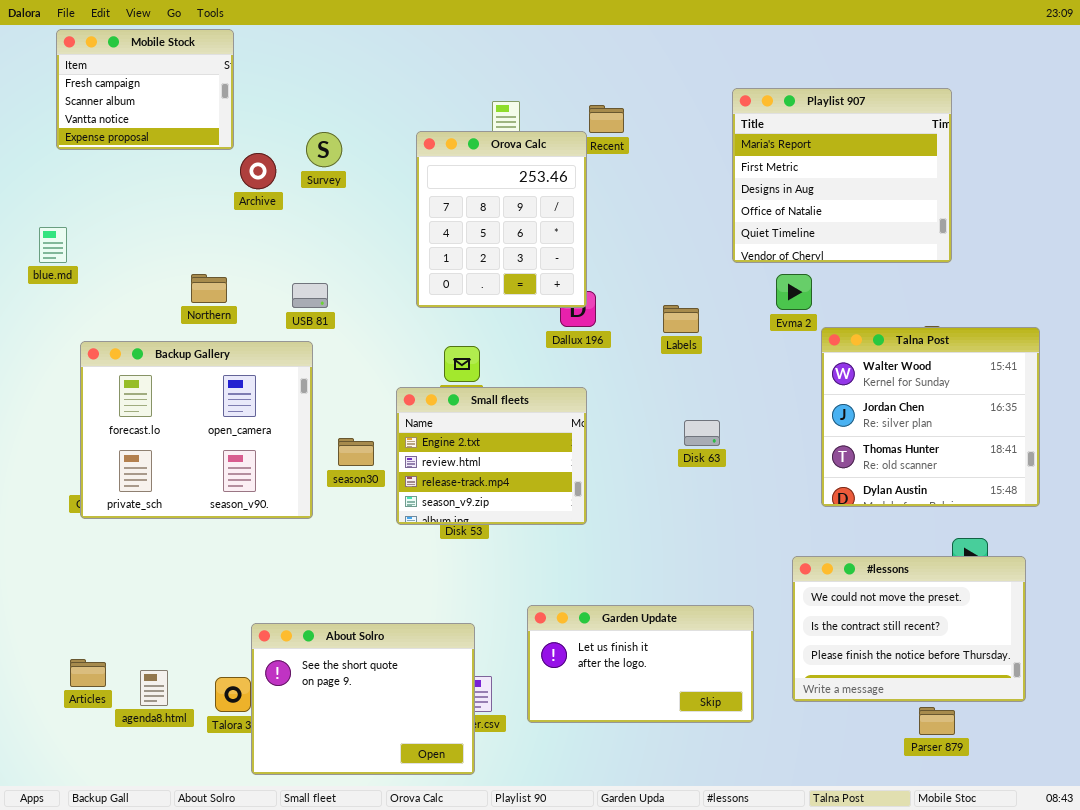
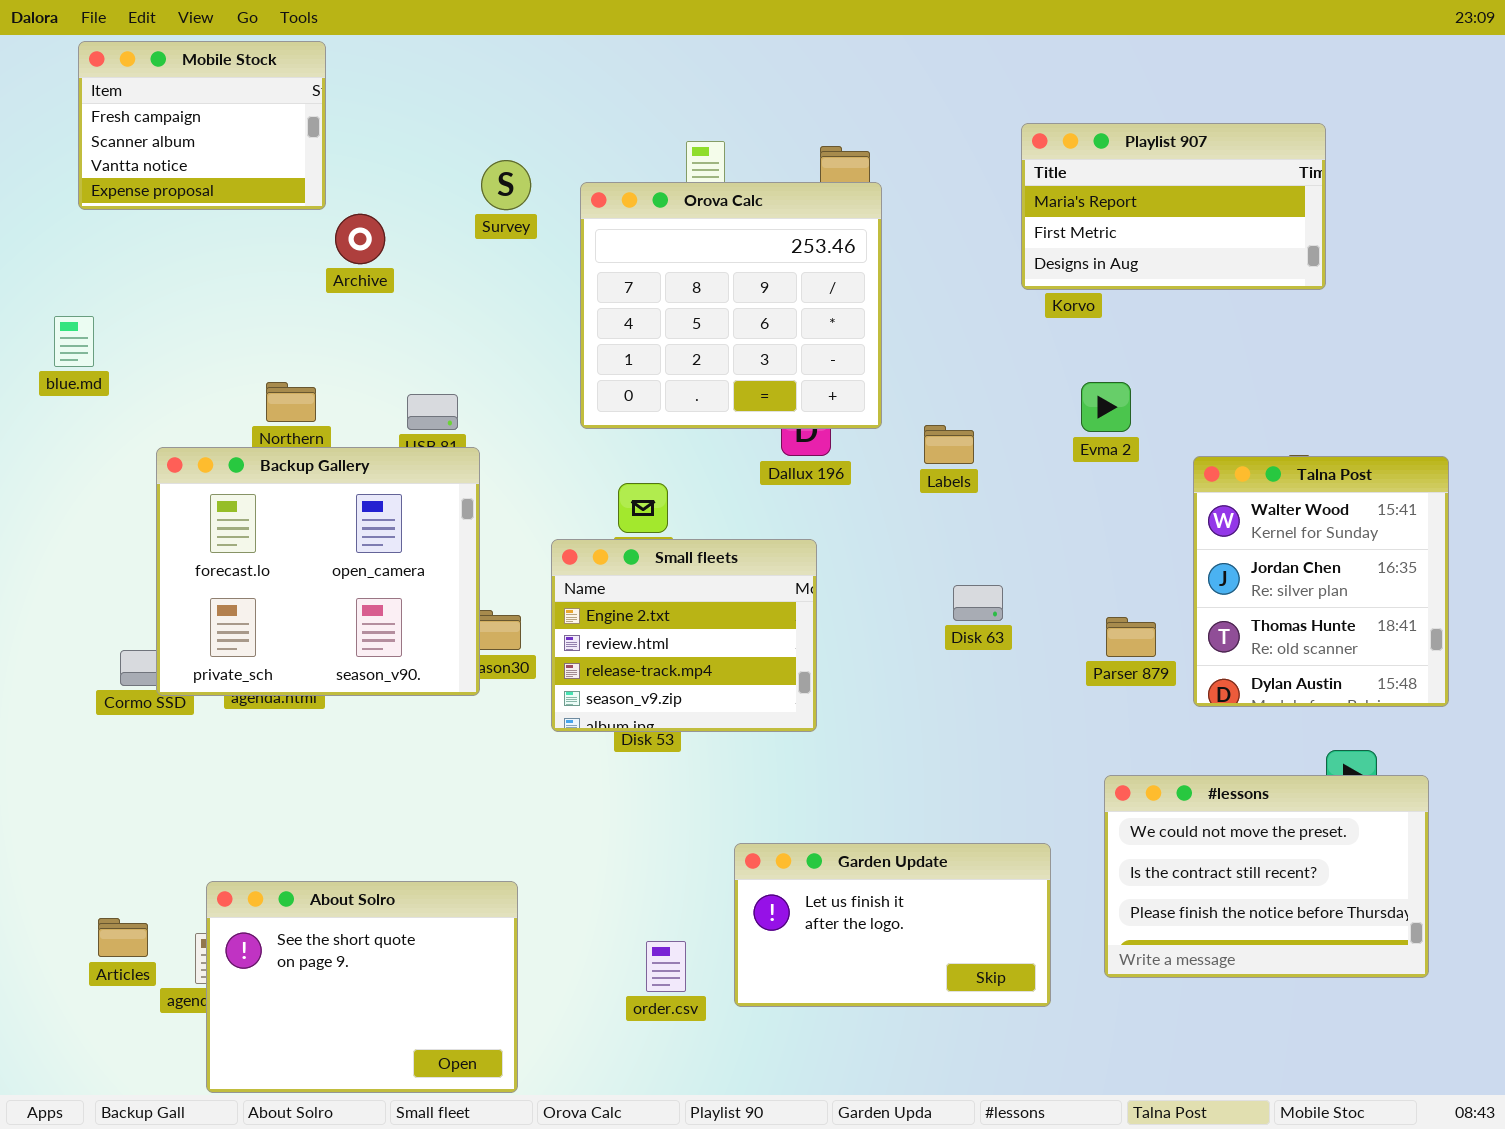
Playlist 907: [732,88,952,263] -> [1021,123,1326,290], resized
Orova Calc: [416,131,587,308] -> [580,182,882,429], resized
Survey: [306,132,342,167] -> [481,160,531,210], moved
Talna Post: [821,327,1040,507] -> [1193,456,1449,707], resized
Backup Gallery: [80,341,313,519] -> [156,447,480,696], moved
About Solro: [251,623,475,775] -> [206,881,518,1093], moved
Parser 879: [919,707,955,735] -> [1106,617,1156,657], moved

